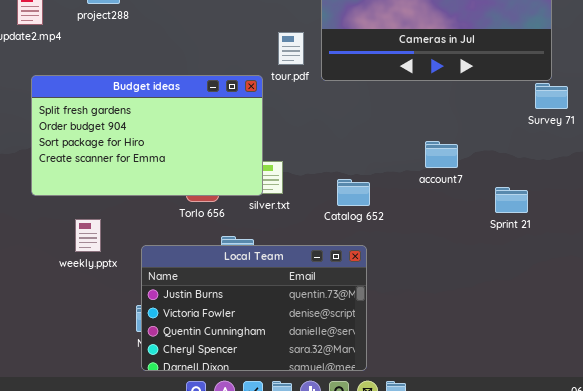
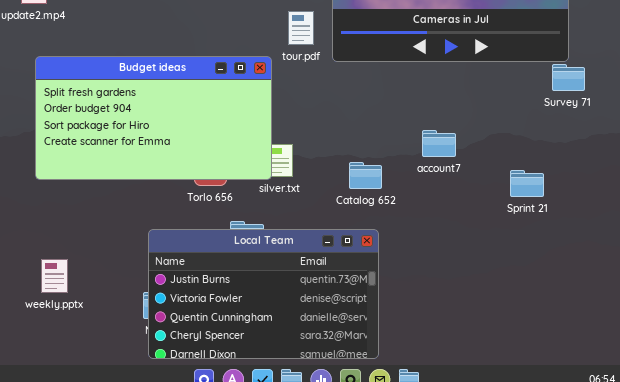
account7: [425,141,458,168] -> [422,130,456,157], moved
weekly.pptx: [75,219,101,252] -> [41,259,68,293], moved

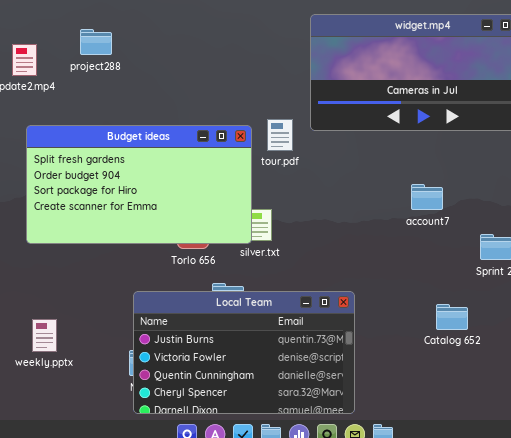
tour.pdf: [288,11,314,45] -> [267,119,293,151], moved
account7: [422,130,456,157] -> [411,184,443,210], moved
Catalog 652: [349,162,382,189] -> [436,304,468,330], moved

